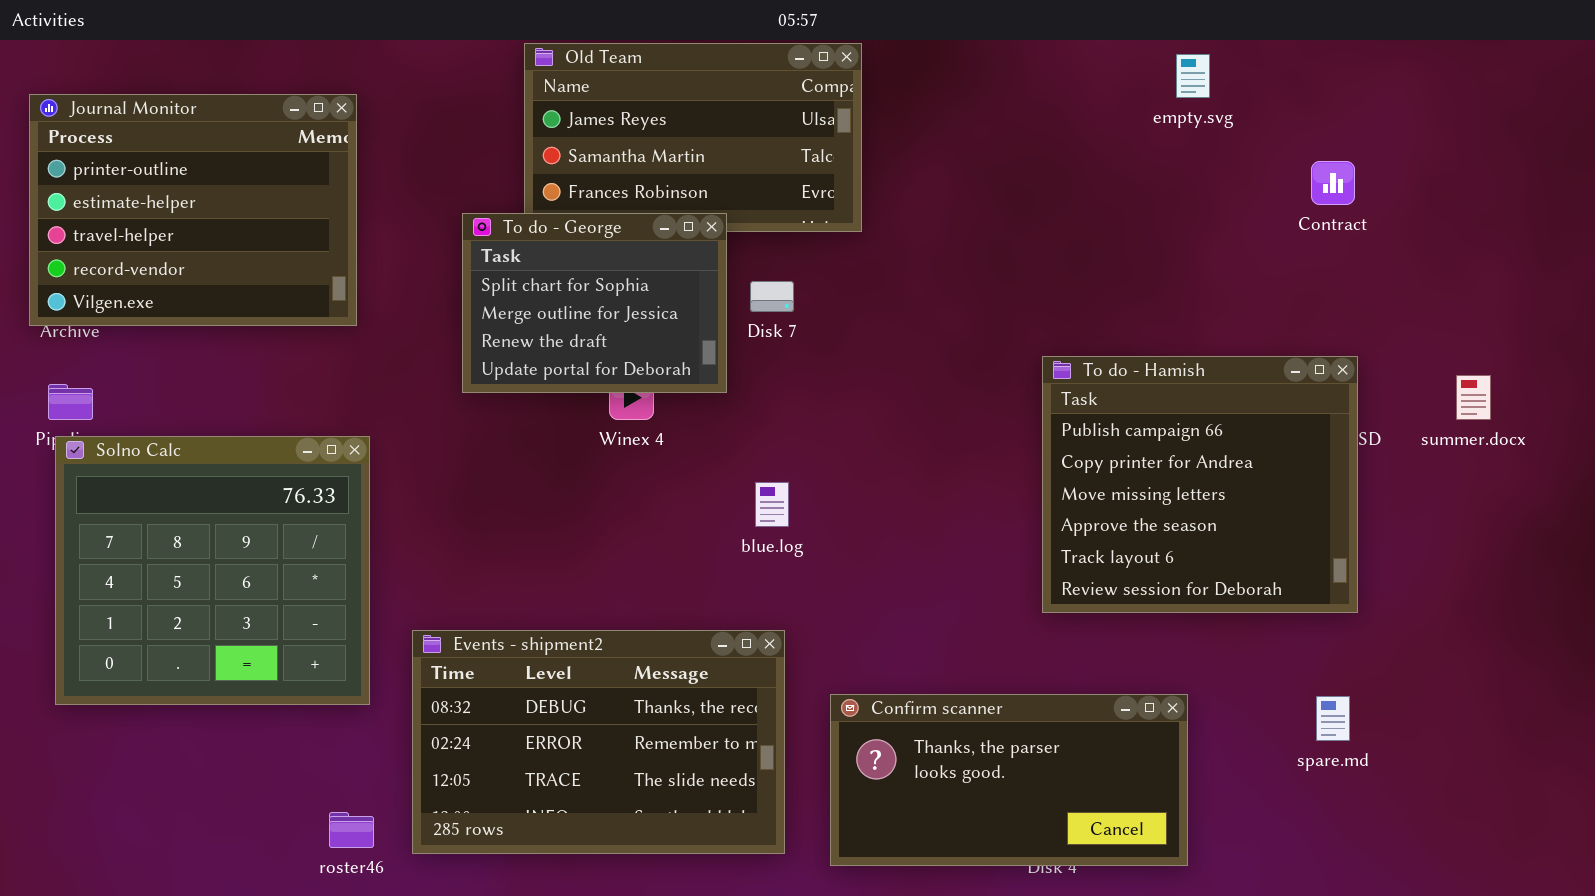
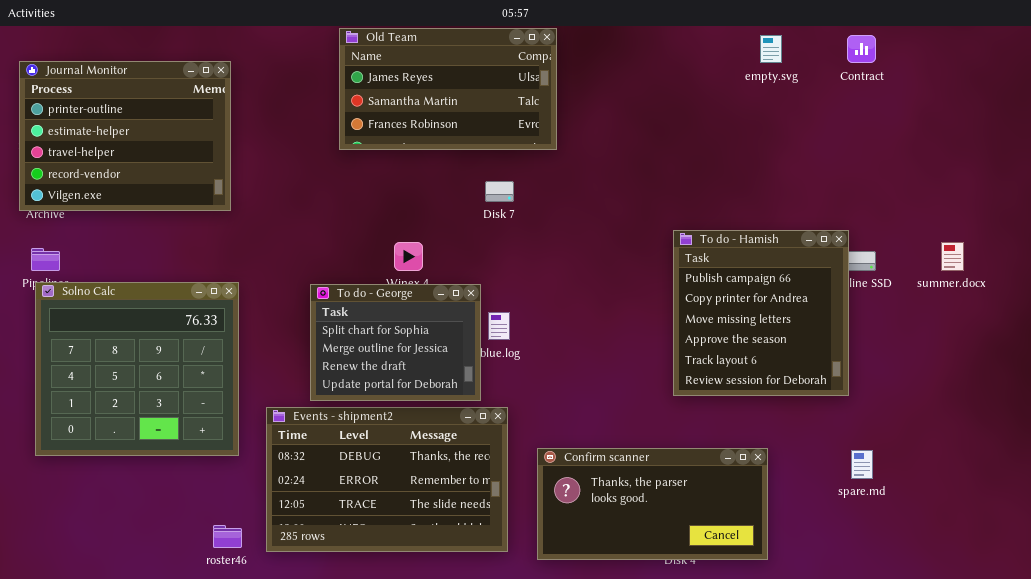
Contract: [1311,161,1355,205] -> [847,35,876,63], moved
To do - George: [462,213,727,393] -> [310,284,481,401], moved
To do - Hamish: [1042,356,1358,613] -> [673,230,849,396], resized

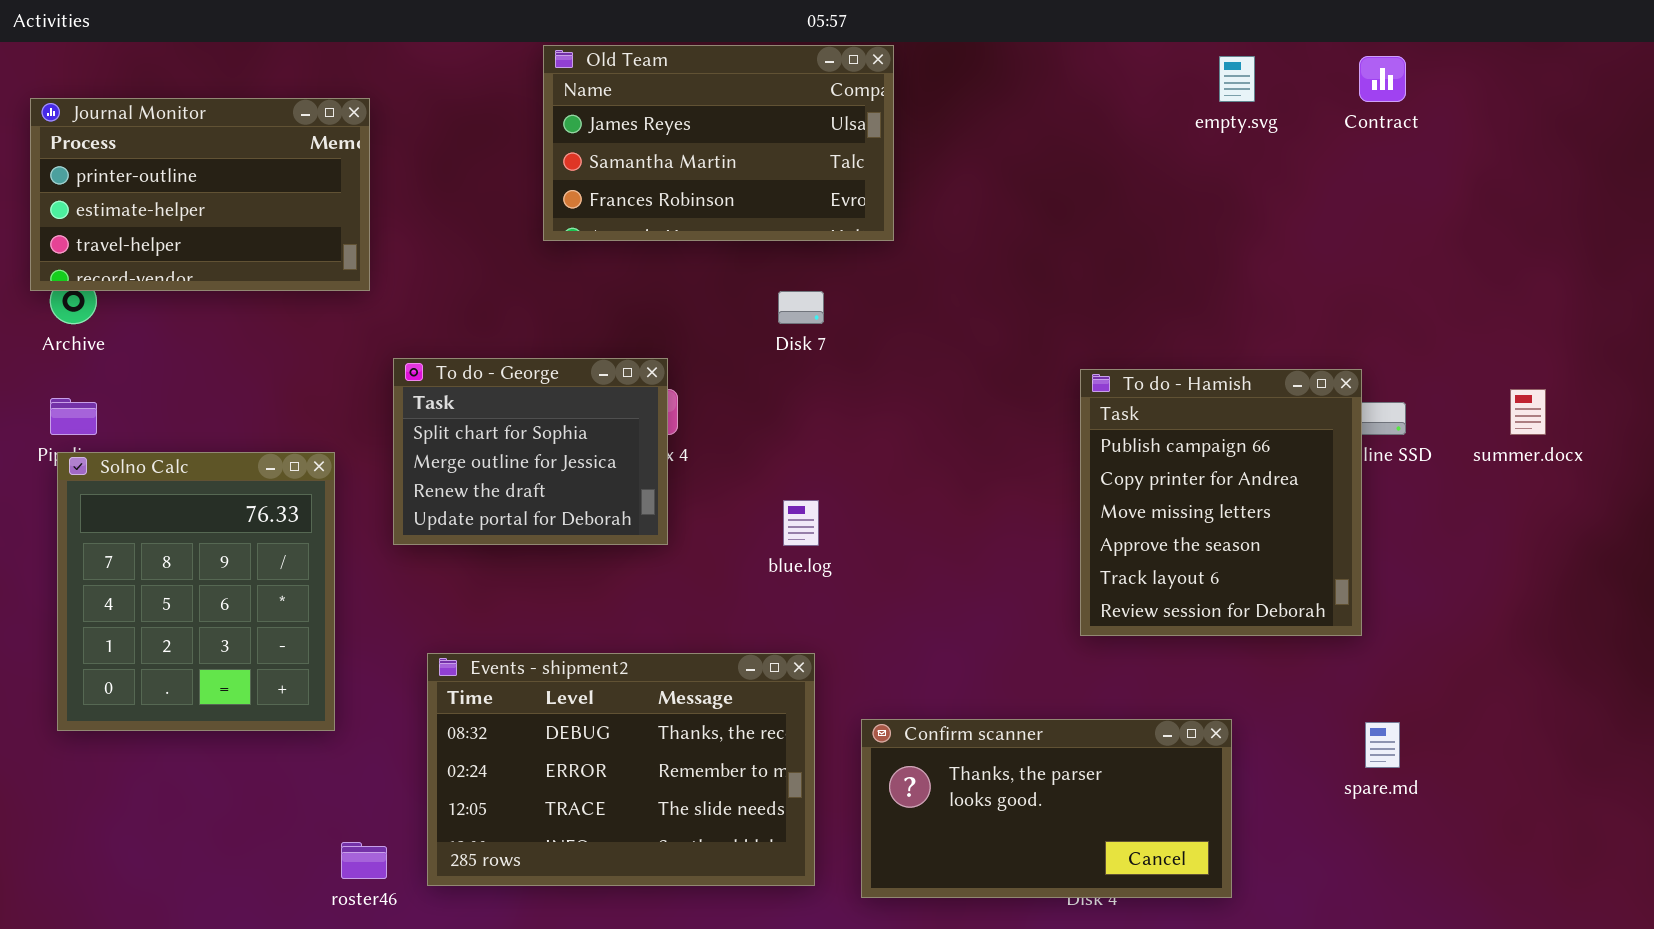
Journal Monitor: [19,61,231,211] -> [30,98,370,291], resized
Solno Calc: [35,282,239,456] -> [57,452,335,731], resized
To do - George: [310,284,481,401] -> [393,358,668,545], moved

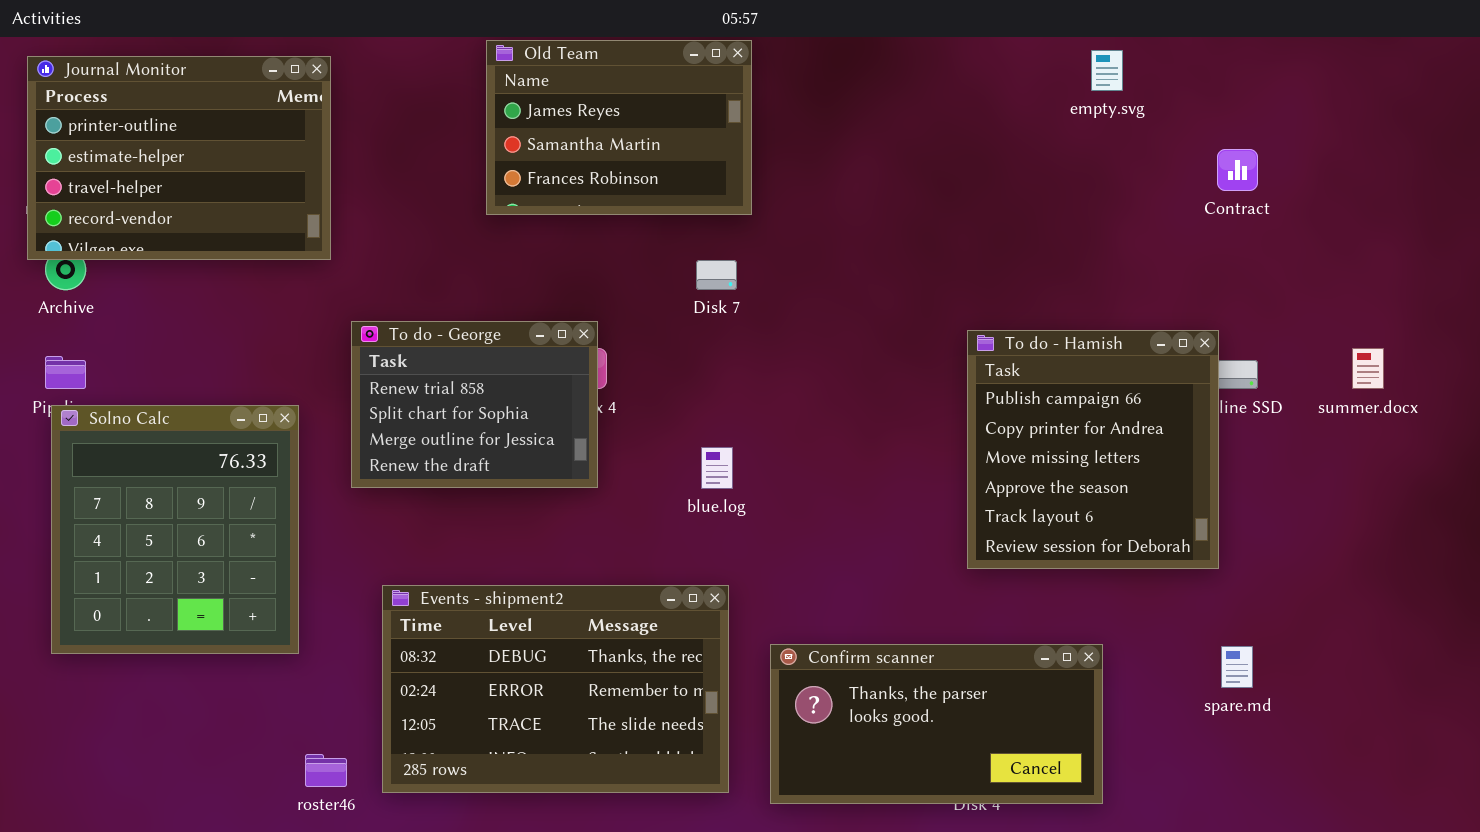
Old Team: [543,45,894,241] -> [486,40,752,215], resized
Contract: [1359,56,1406,102] -> [1217,149,1258,191], moved
Journal Monitor: [30,98,370,291] -> [27,56,331,260], resized
To do - George: [393,358,668,545] -> [351,321,598,488], scrolled up 1 row

